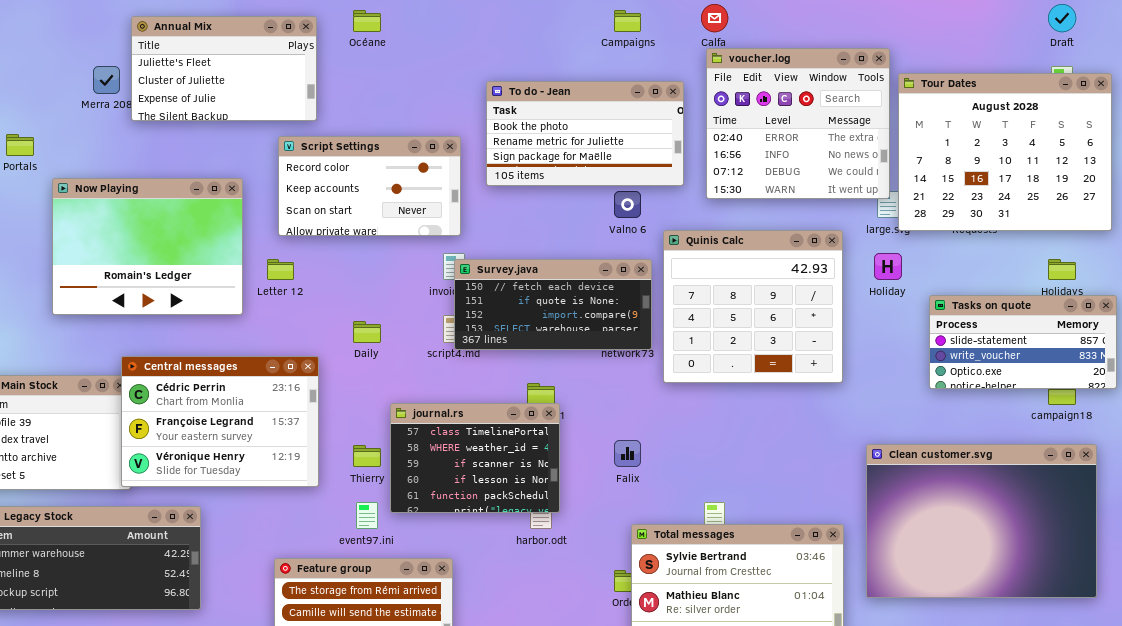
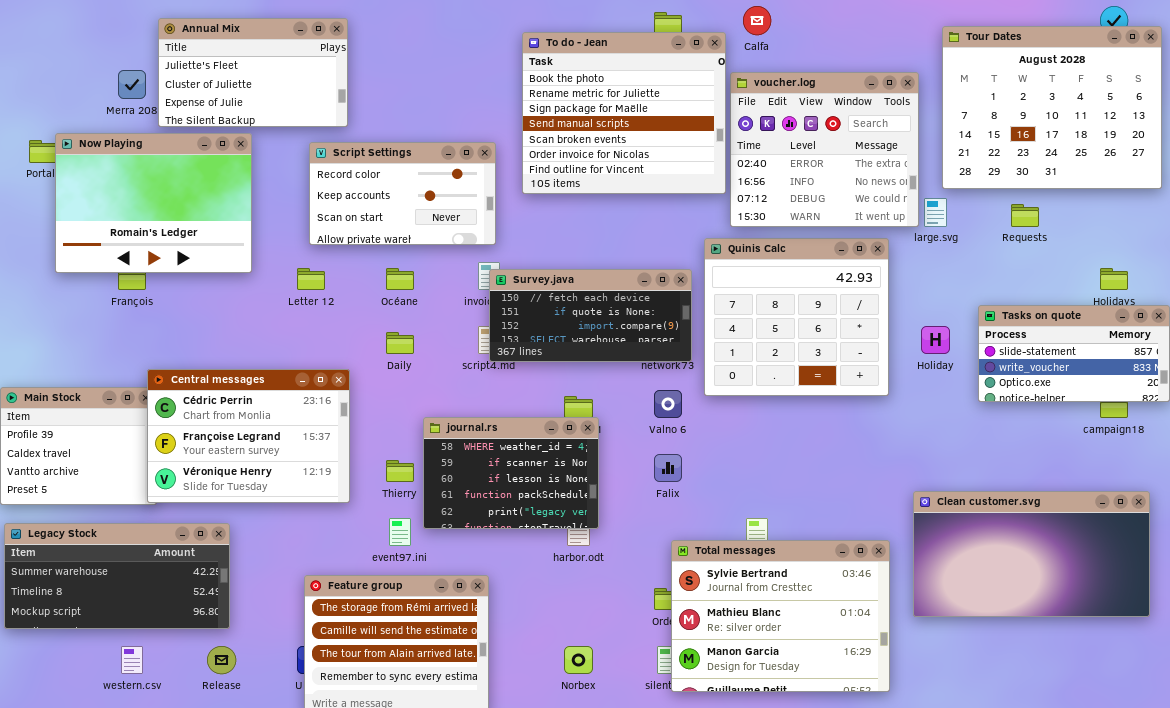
Océane: [353,10,381,32] -> [386,268,414,290], moved
voucher.log: [706,48,890,199] -> [730,72,919,227], moved
Tour Dates: [898,73,1112,231] -> [942,26,1162,189], moved
To do - Jean: [486,81,684,186] -> [522,32,726,194], resized
Now Playing: [52,178,243,315] -> [55,133,252,273], moved
Valno 6: [614,191,641,218] -> [654,390,682,418], moved
Holiday: [874,253,902,280] -> [921,326,950,354], moved
journal.rs: [390,403,560,513] -> [423,417,599,529], scrolled down 1 row
Clean customer.svg: [866,444,1097,598] -> [913,491,1150,617], resized

